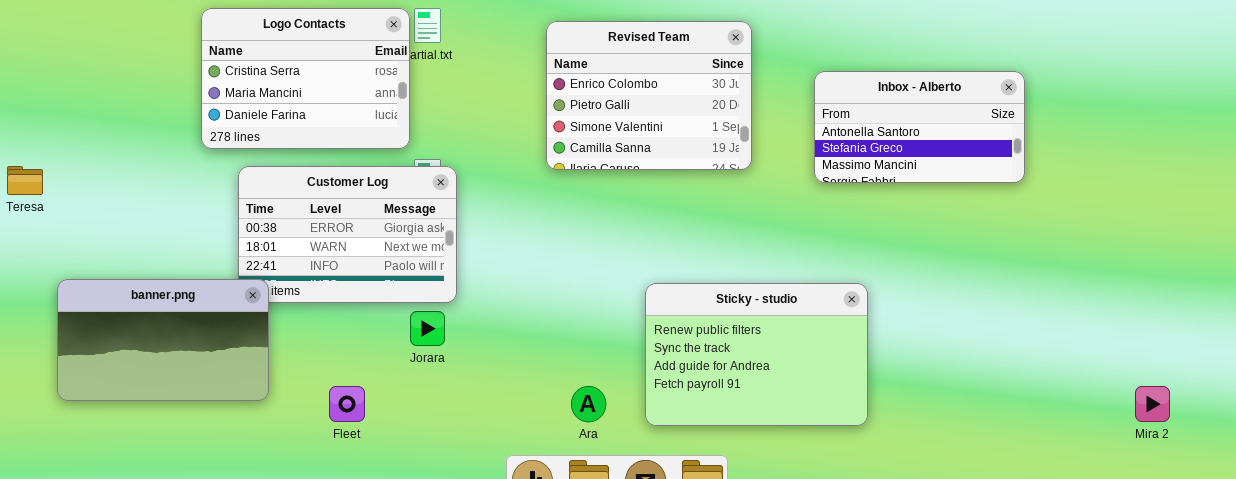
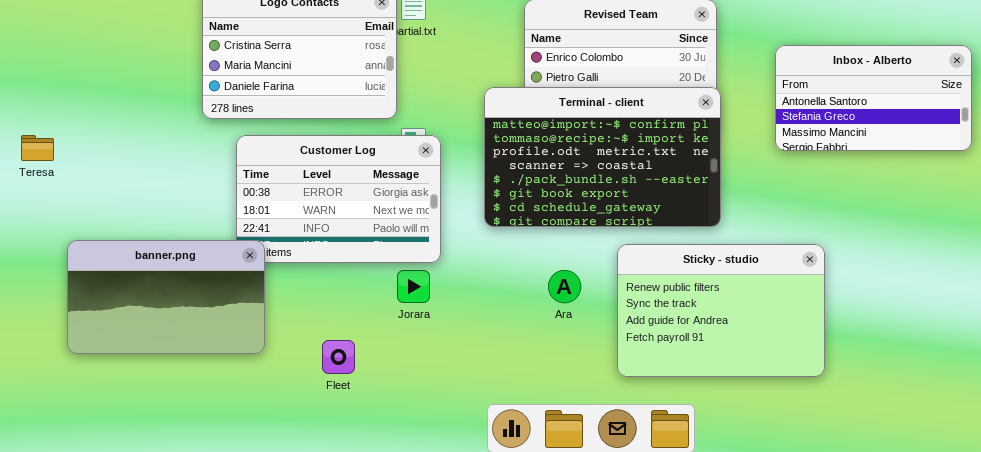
Terminal - client: none -> [484,87,721,227], opened
Ara: [571,386,606,422] -> [548,270,581,303], moved

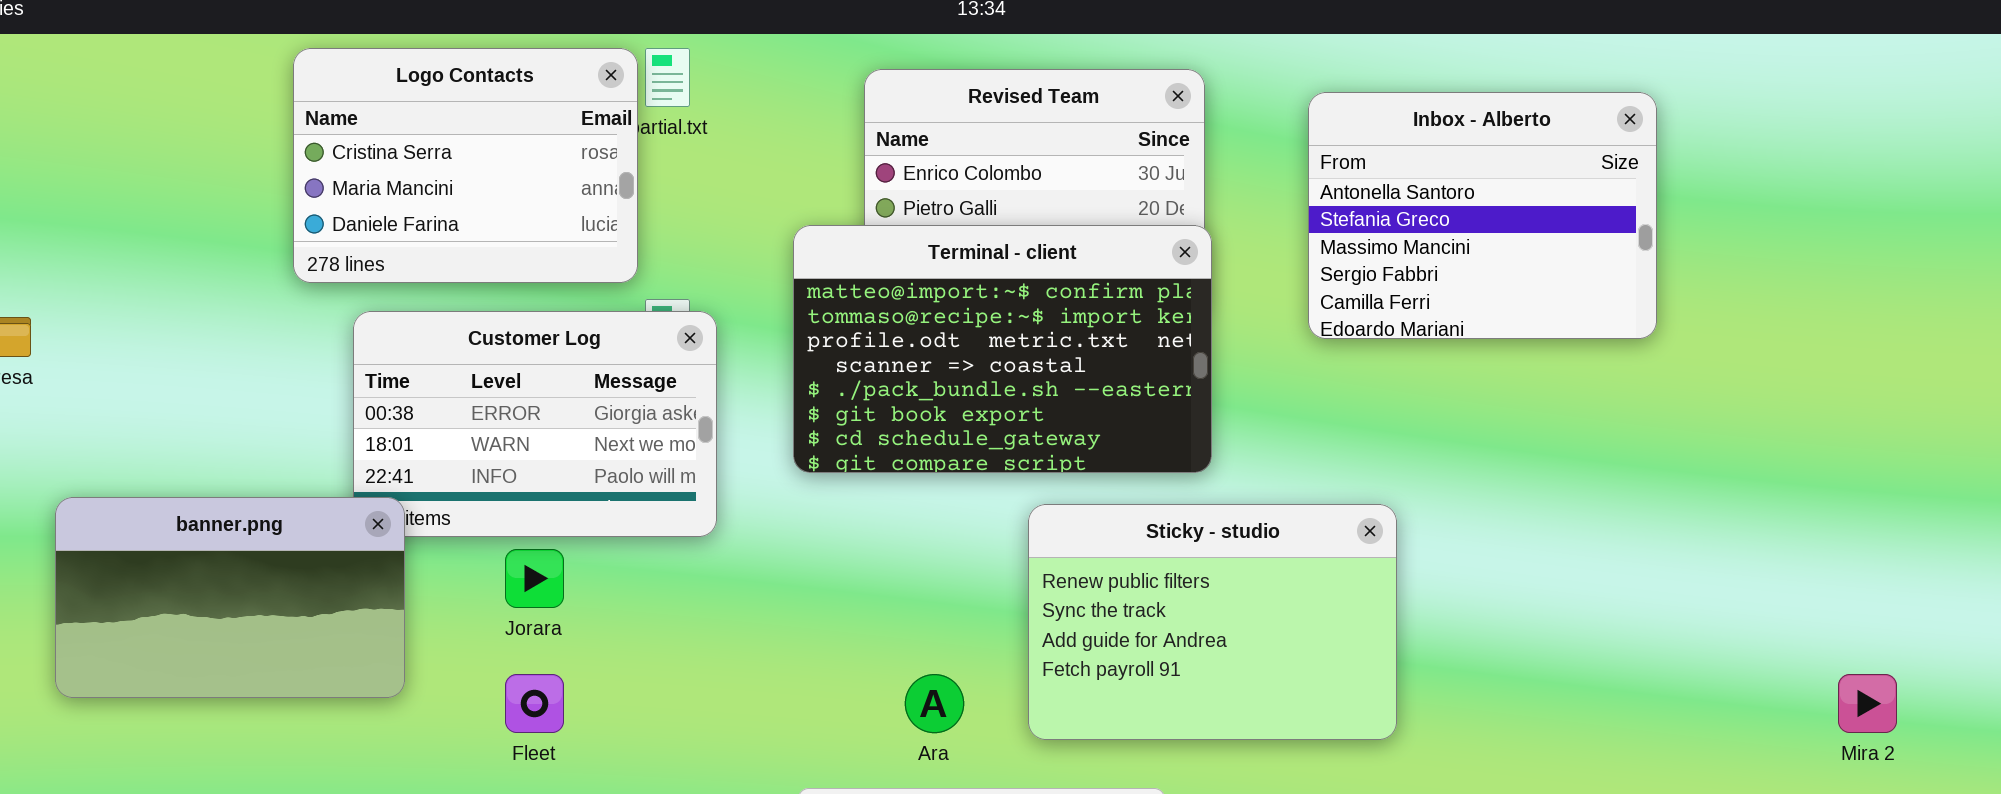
Inbox - Alberto: [775,45,972,151] -> [1308,92,1657,339], resized
Jorara: [397,270,430,303] -> [505,549,564,608], moved
Ara: [548,270,581,303] -> [905,674,964,733], moved

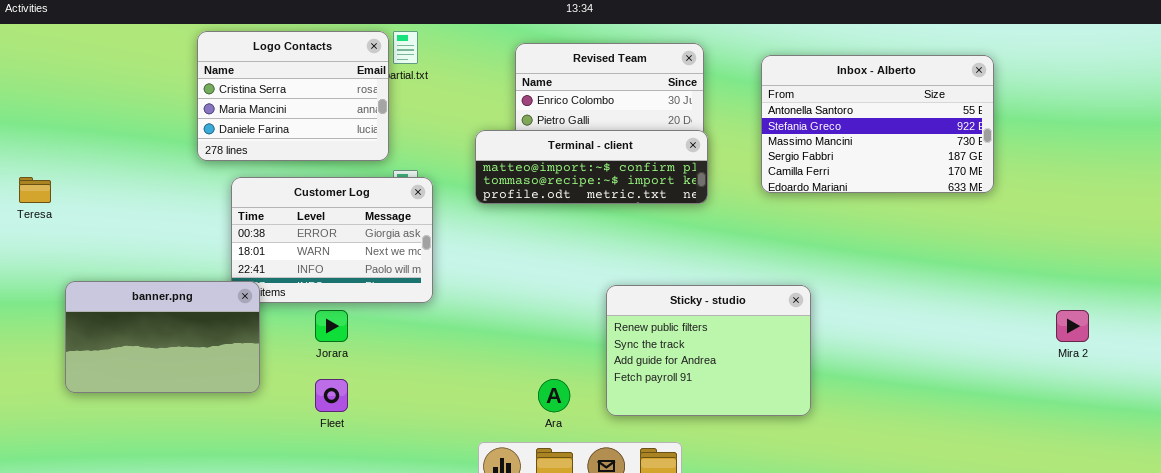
Inbox - Alberto: [1308,92,1657,339] -> [761,55,994,193], resized
Terminal - client: [793,225,1212,473] -> [475,130,708,204], resized
Mira 2: [1838,674,1897,733] -> [1056,310,1089,342], moved

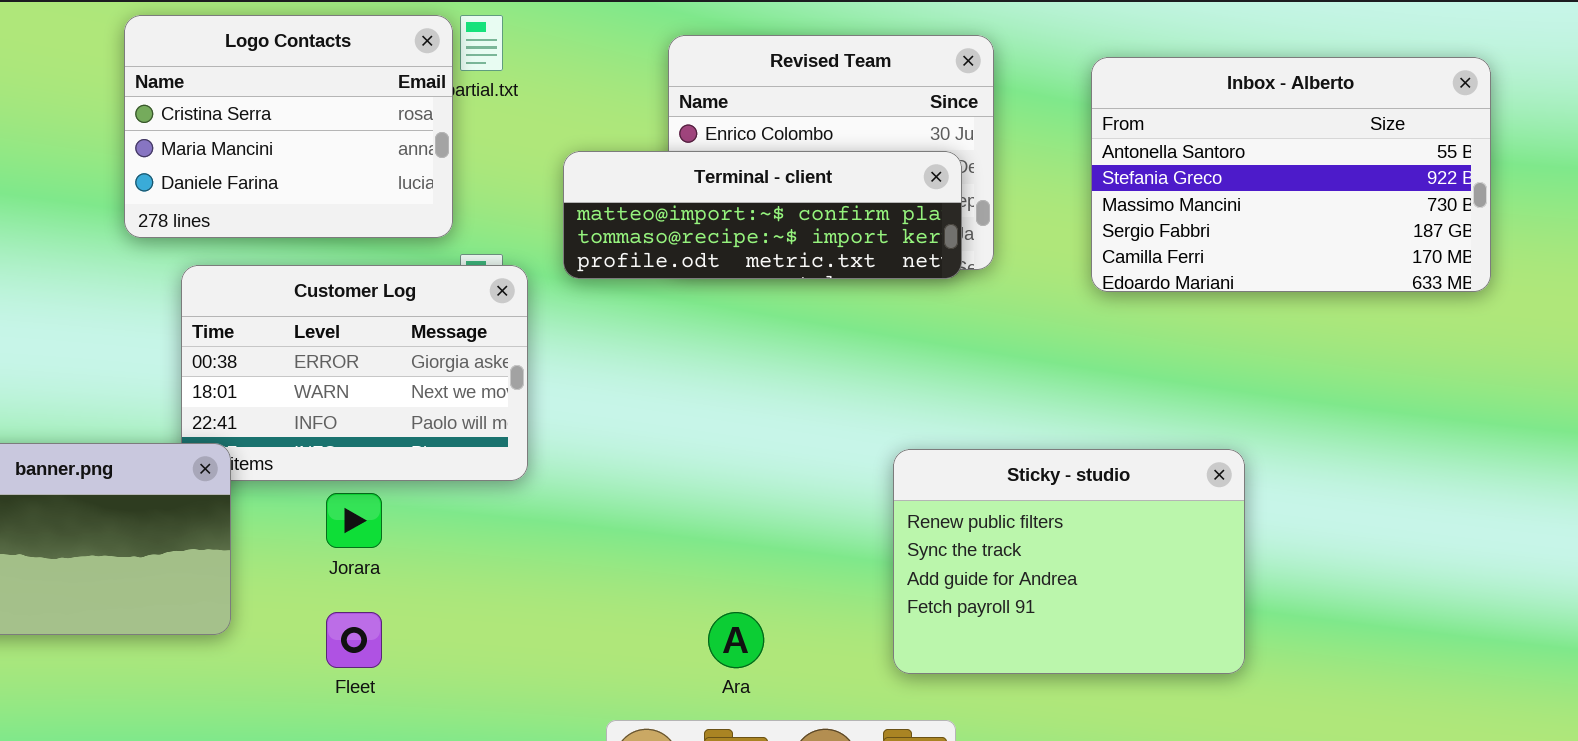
Terminal - client: [475,130,708,204] -> [563,151,962,279], moved
Sticky - studio: [606,285,811,416] -> [893,449,1245,674], moved

